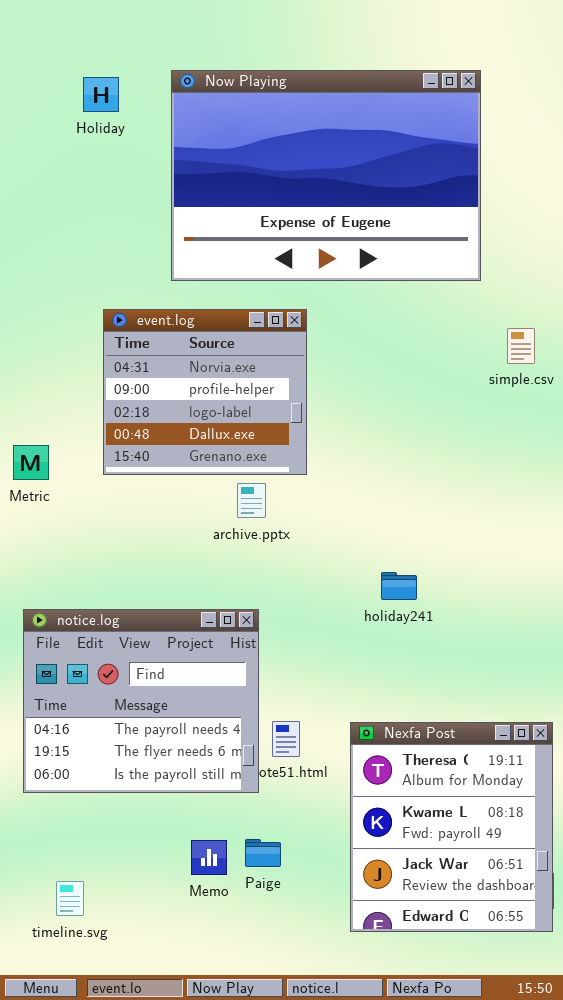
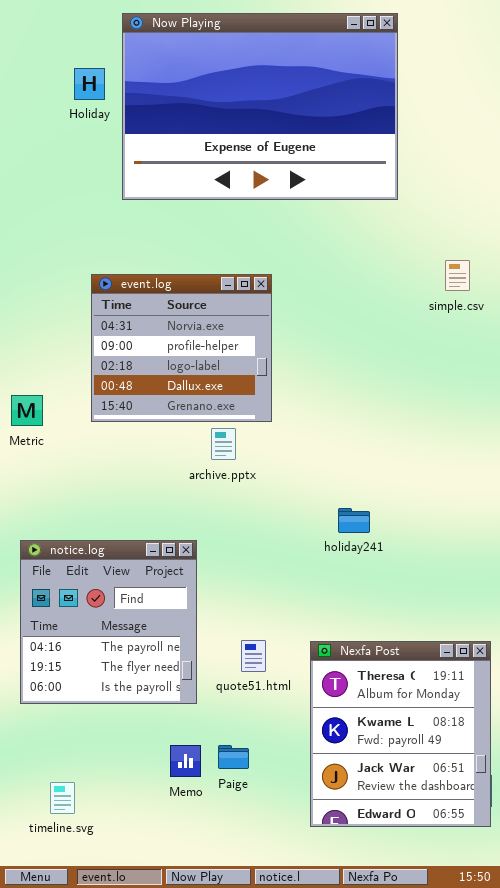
Now Playing: [171,70,481,281] -> [122,13,398,200], moved
simple.csv: [507,328,535,364] -> [445,260,470,291], moved
notice.log: [23,609,259,793] -> [20,540,197,704], resized

